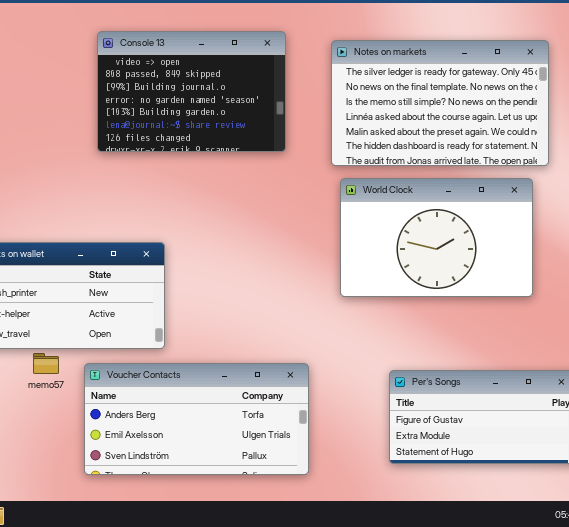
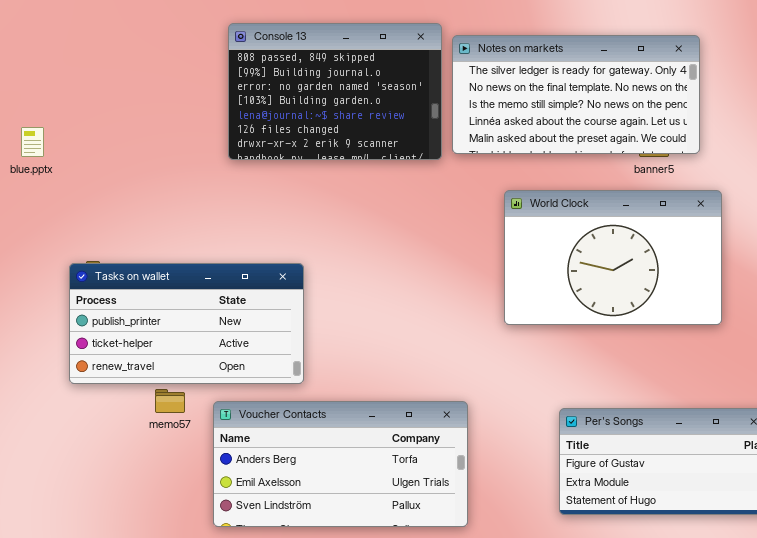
Console 13: [97,31,286,152] -> [228,23,442,160], scrolled down 1 row
Notes on markets: [331,40,549,166] -> [452,35,700,154], moved, resized

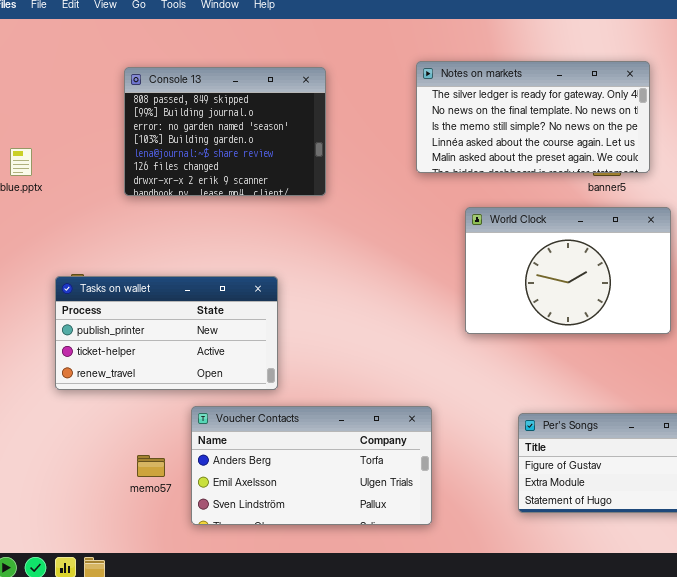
Console 13: [228,23,442,160] -> [124,67,326,196], moved
memo57: [155,389,185,413] -> [137,455,165,477], moved

